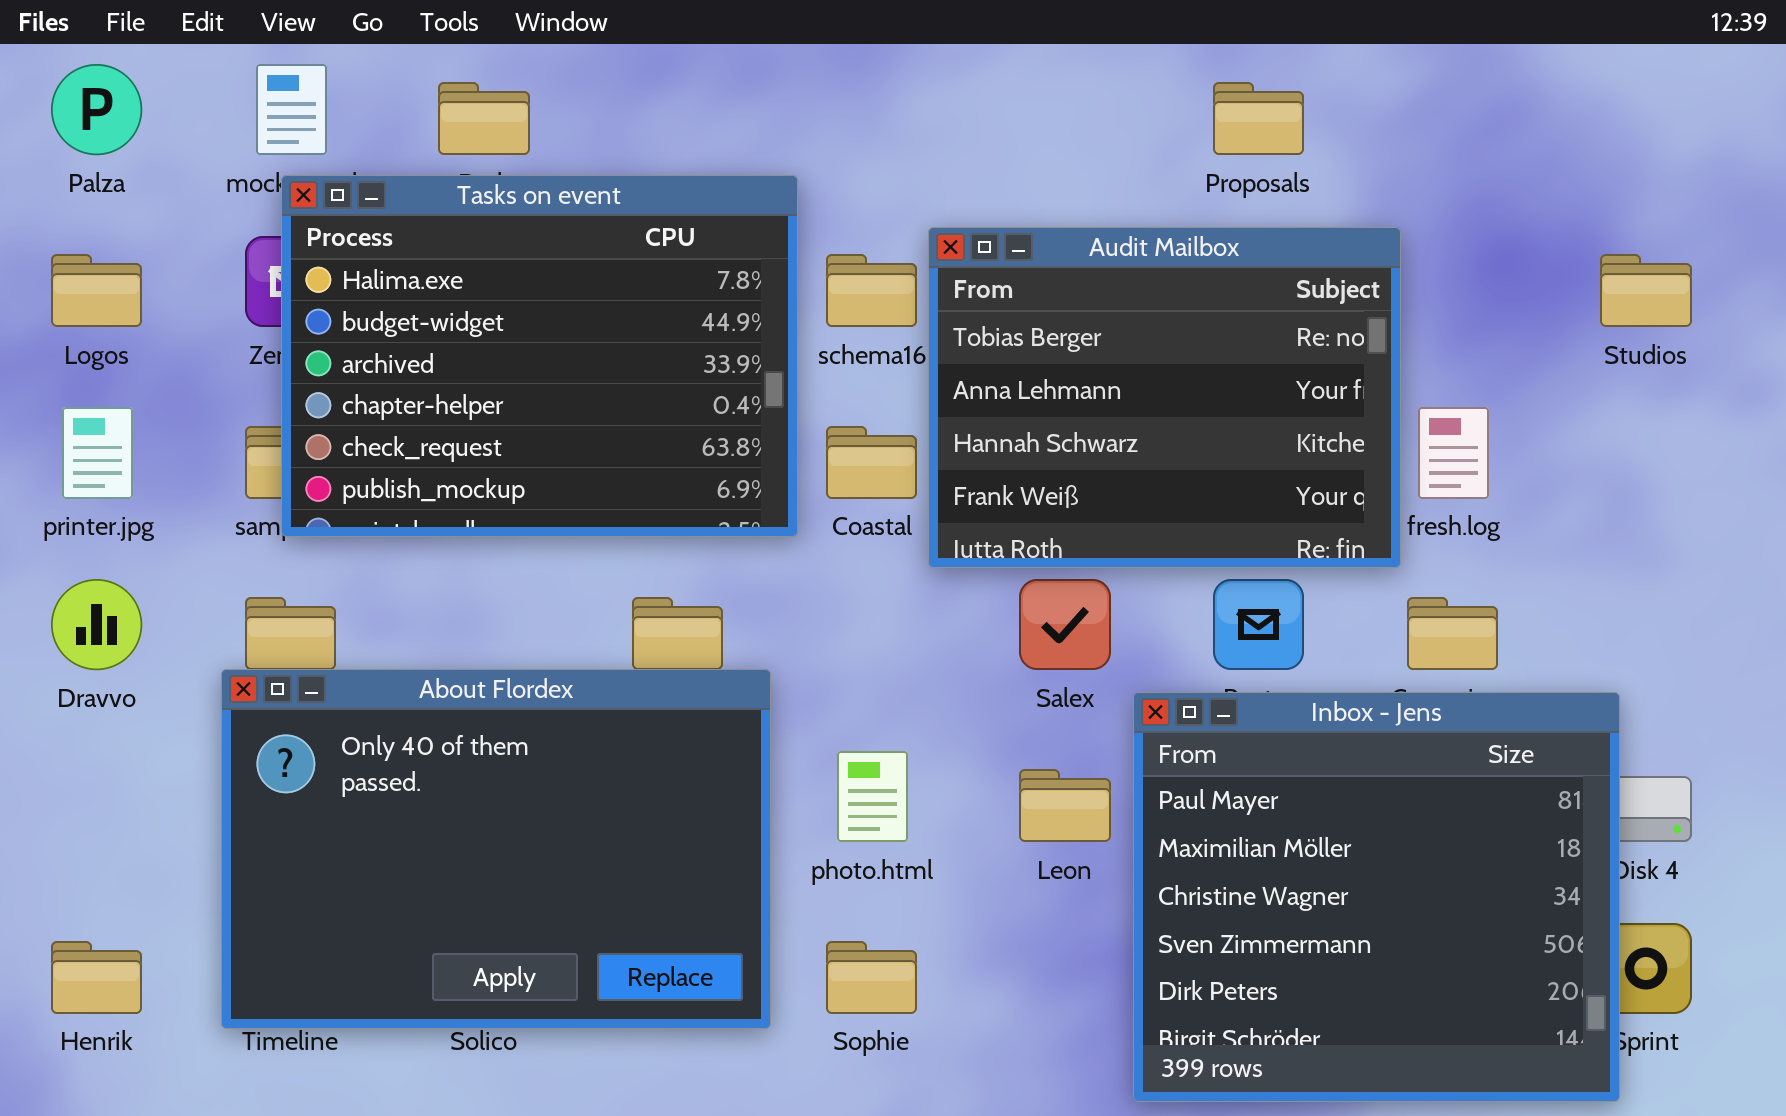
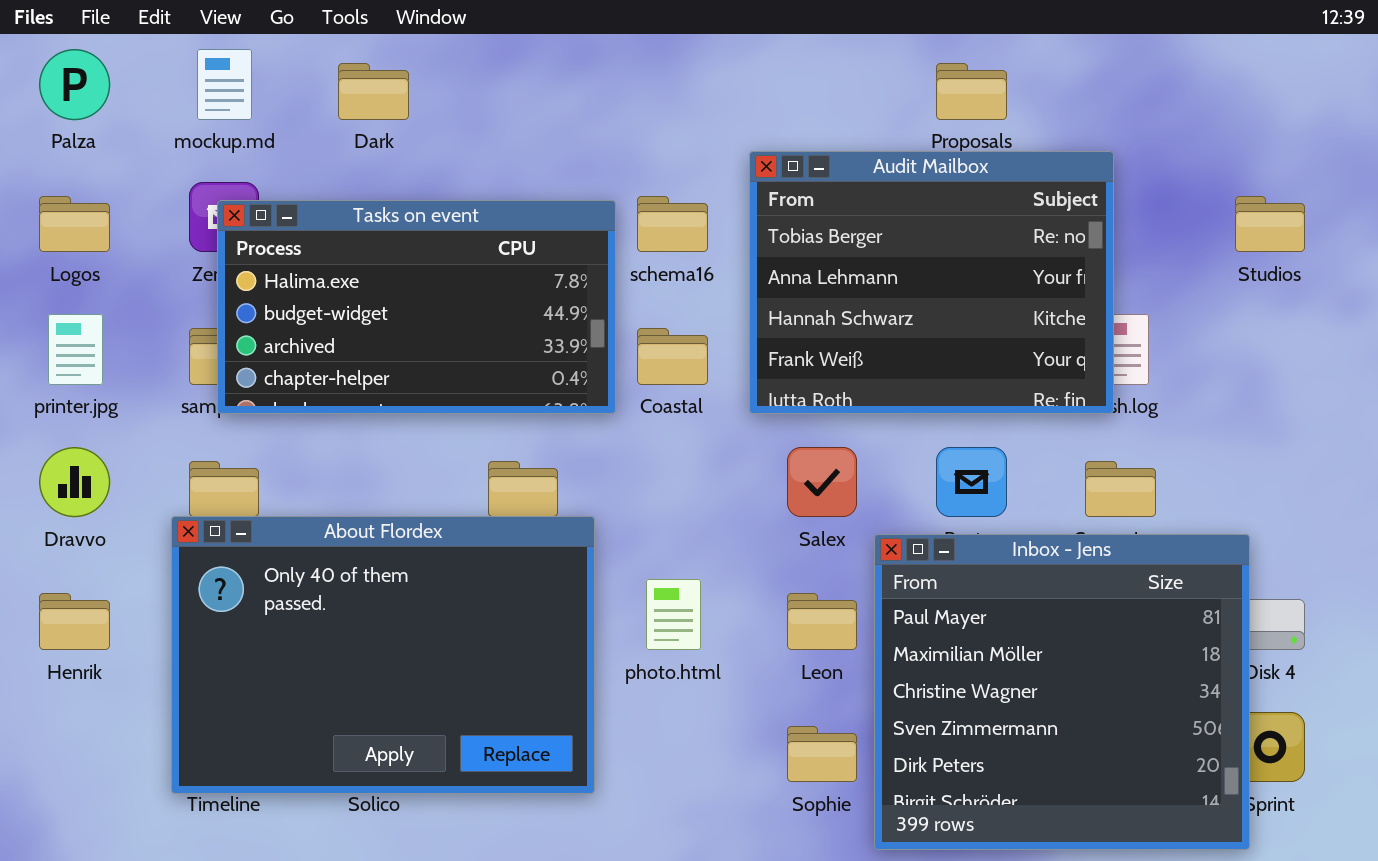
Tasks on event: [281,175,798,537] -> [217,200,616,414], resized
Audit Mailbox: [928,227,1401,568] -> [749,151,1114,414], moved
Henrik: [51,941,142,1014] -> [39,593,110,650], moved
Sophie: [826,941,917,1014] -> [787,726,857,782], moved

